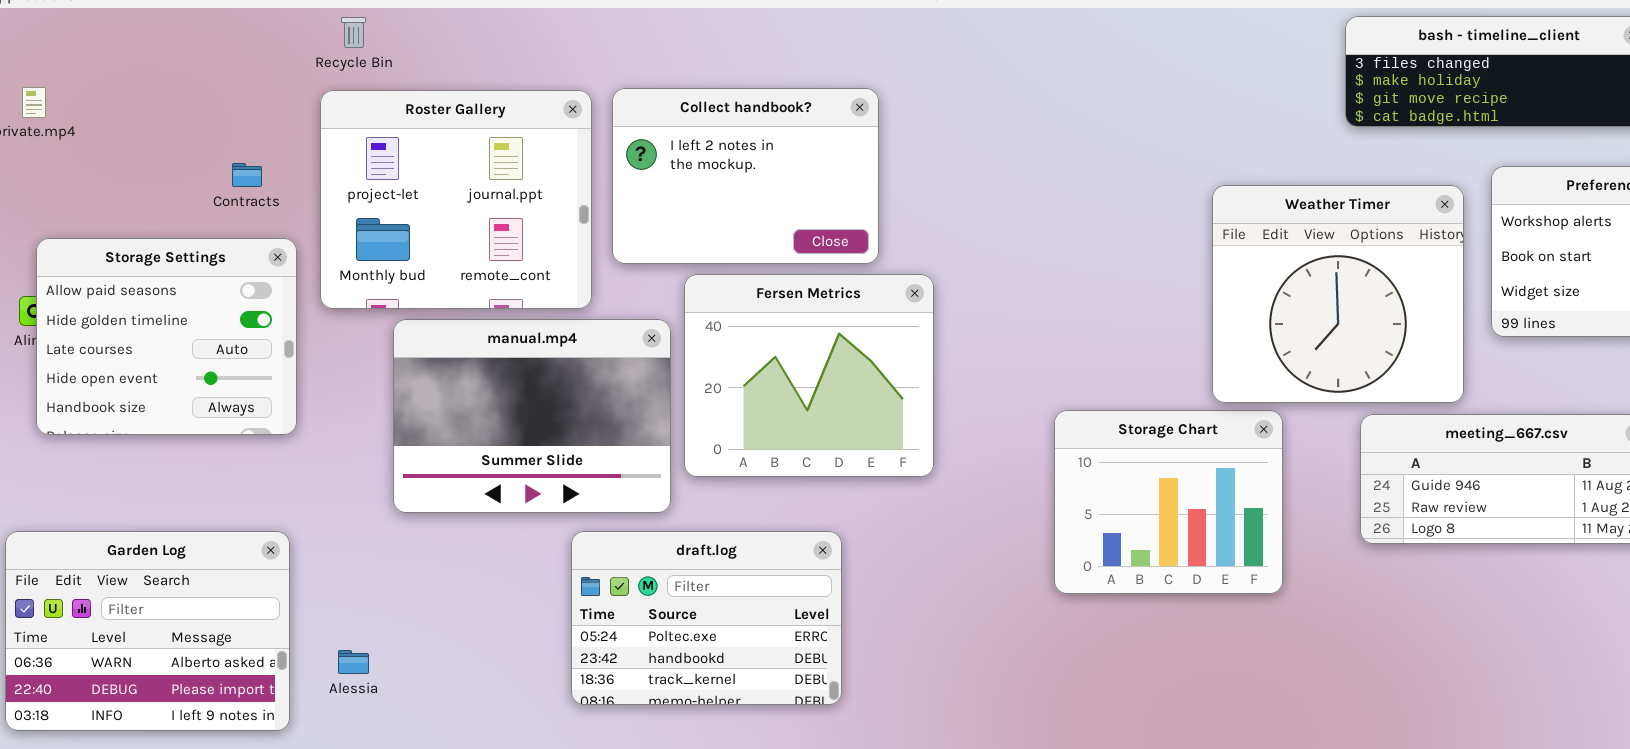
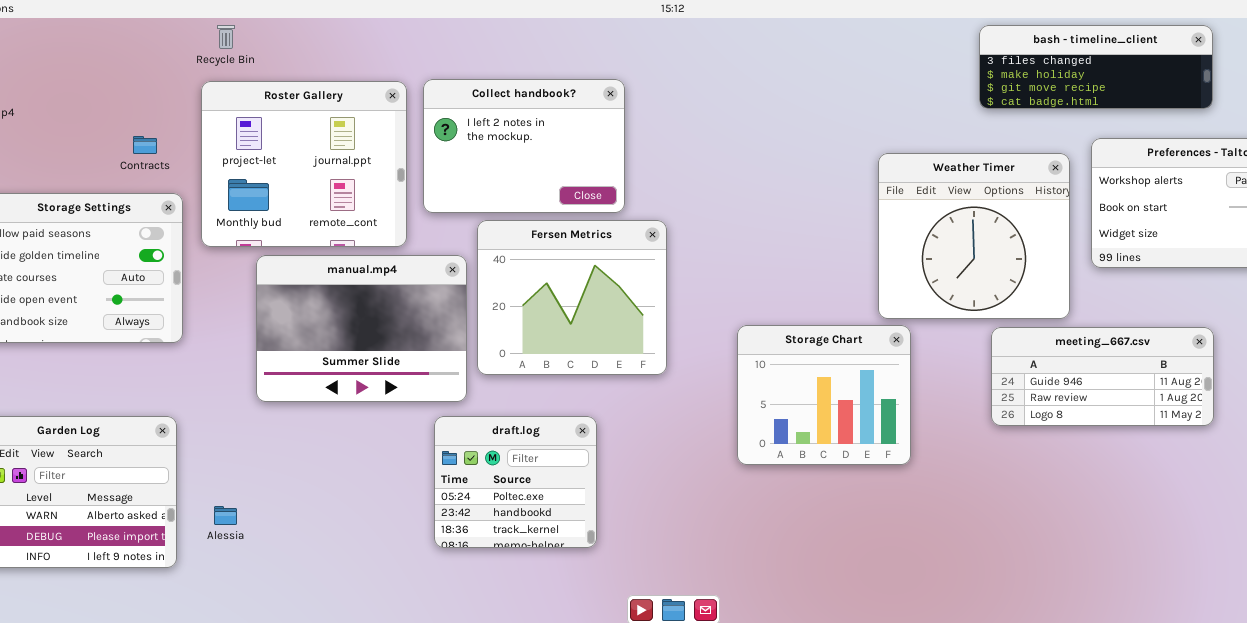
Storage Chart: [1054,410,1283,594] -> [737,325,911,465], moved
draft.log: [571,531,842,705] -> [434,416,597,548], resized

